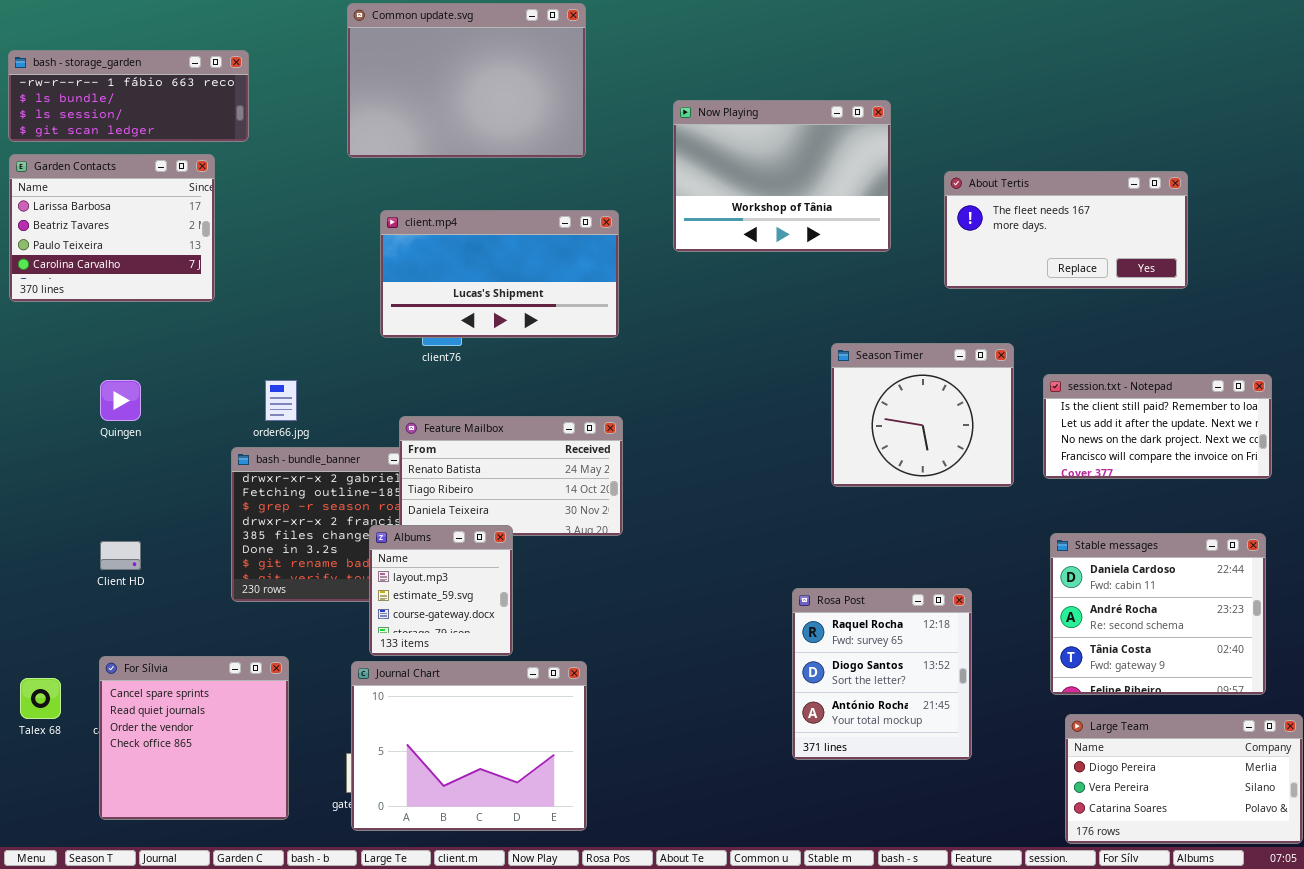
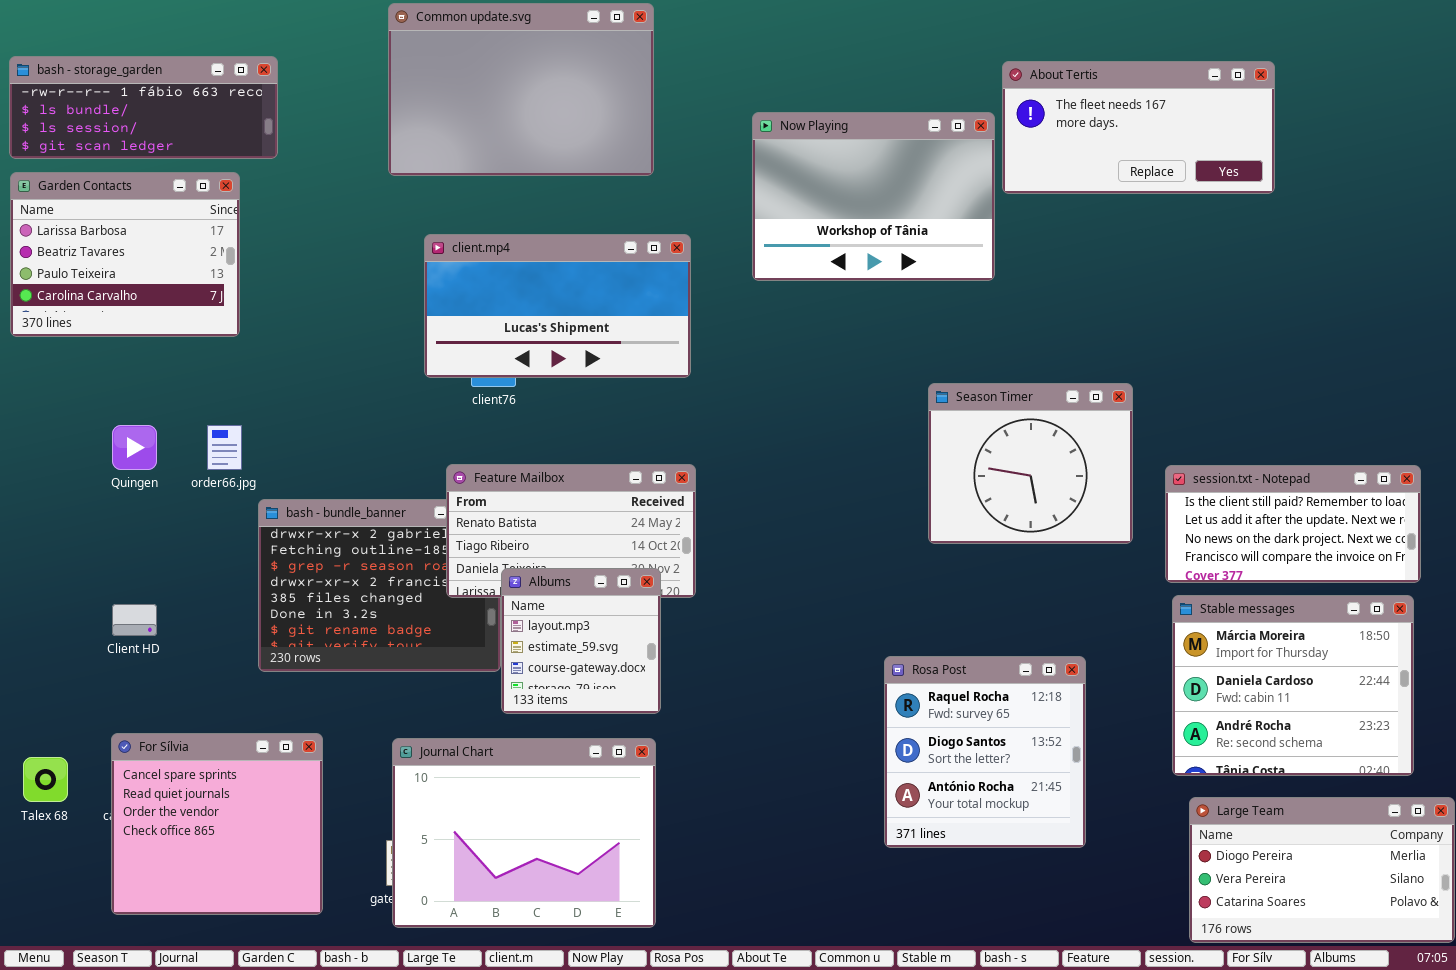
About Tertis: [944,171,1188,289] -> [1002,61,1275,194], moved
session.txt - Notepad: [1043,374,1272,479] -> [1165,465,1421,583], moved
order66.jpg: [265,380,297,421] -> [207,425,242,470], moved
Albums: [369,525,513,656] -> [501,568,661,714], moved
Stable messages: [1050,533,1266,695] -> [1172,595,1414,776], scrolled up 1 row

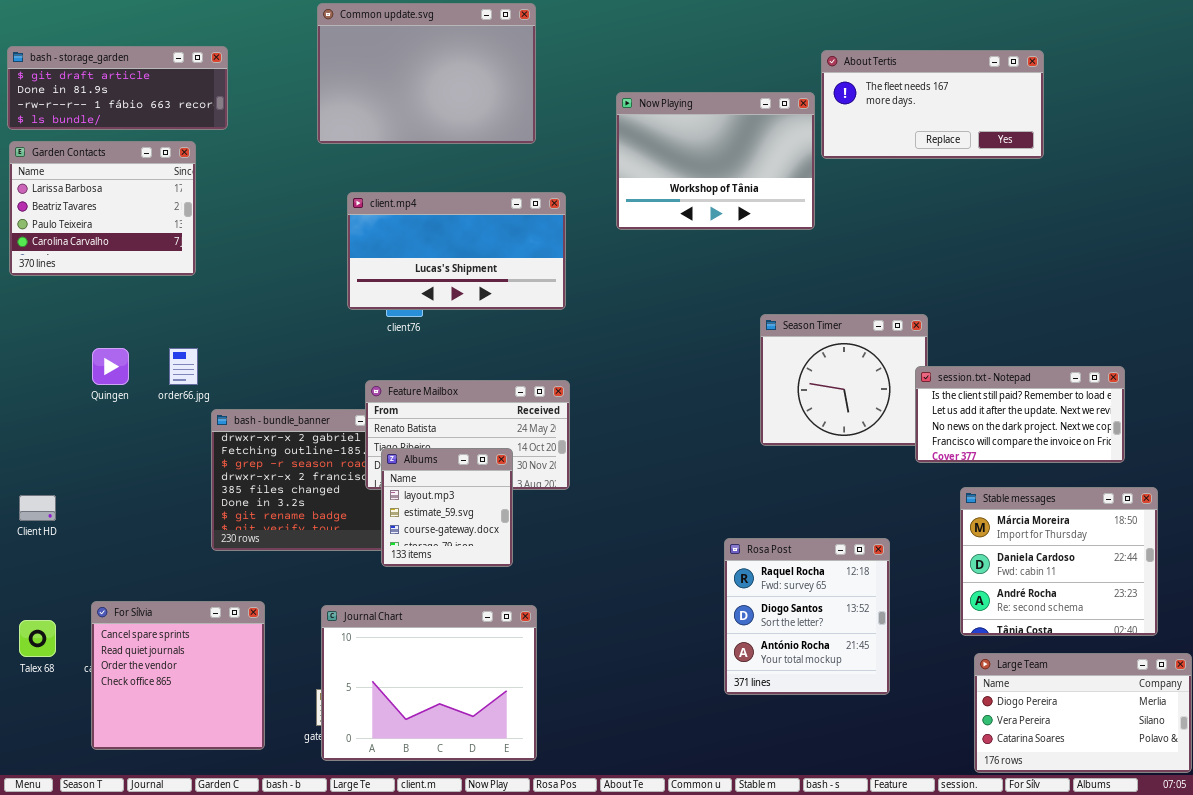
bash - storage_garden: [9,56,278,159] -> [7,46,228,130], scrolled up 2 rows
session.txt - Notepad: [1165,465,1421,583] -> [915,366,1125,463], moved
Albums: [501,568,661,714] -> [381,448,513,567], moved
Client HD: [112,604,157,636] -> [19,495,56,521], moved

